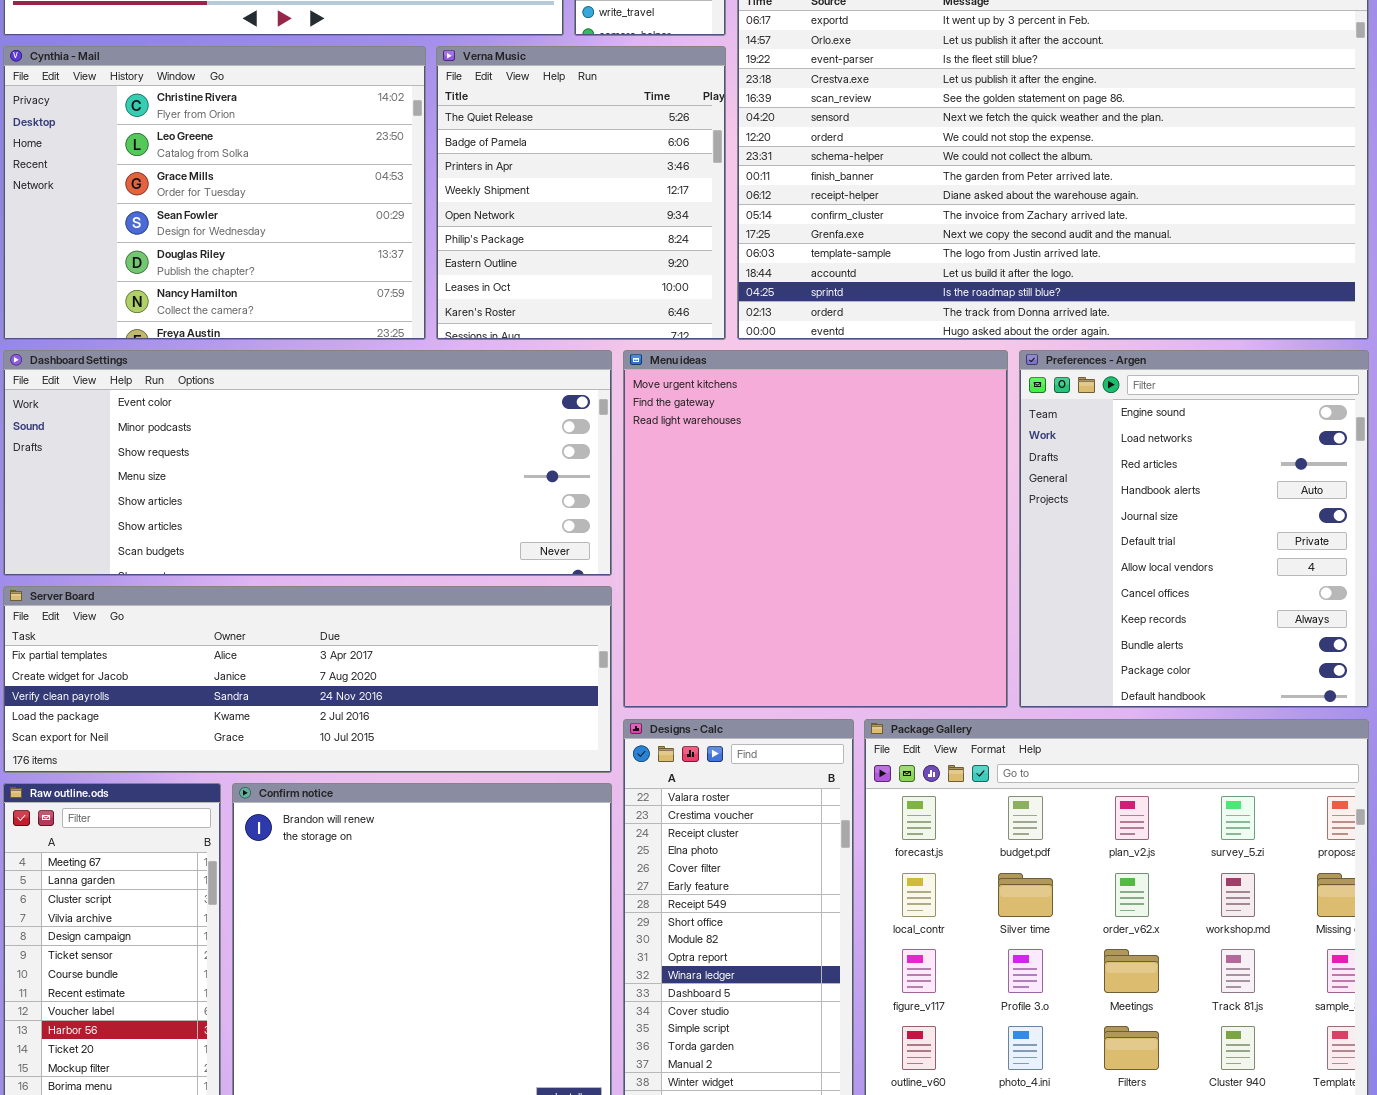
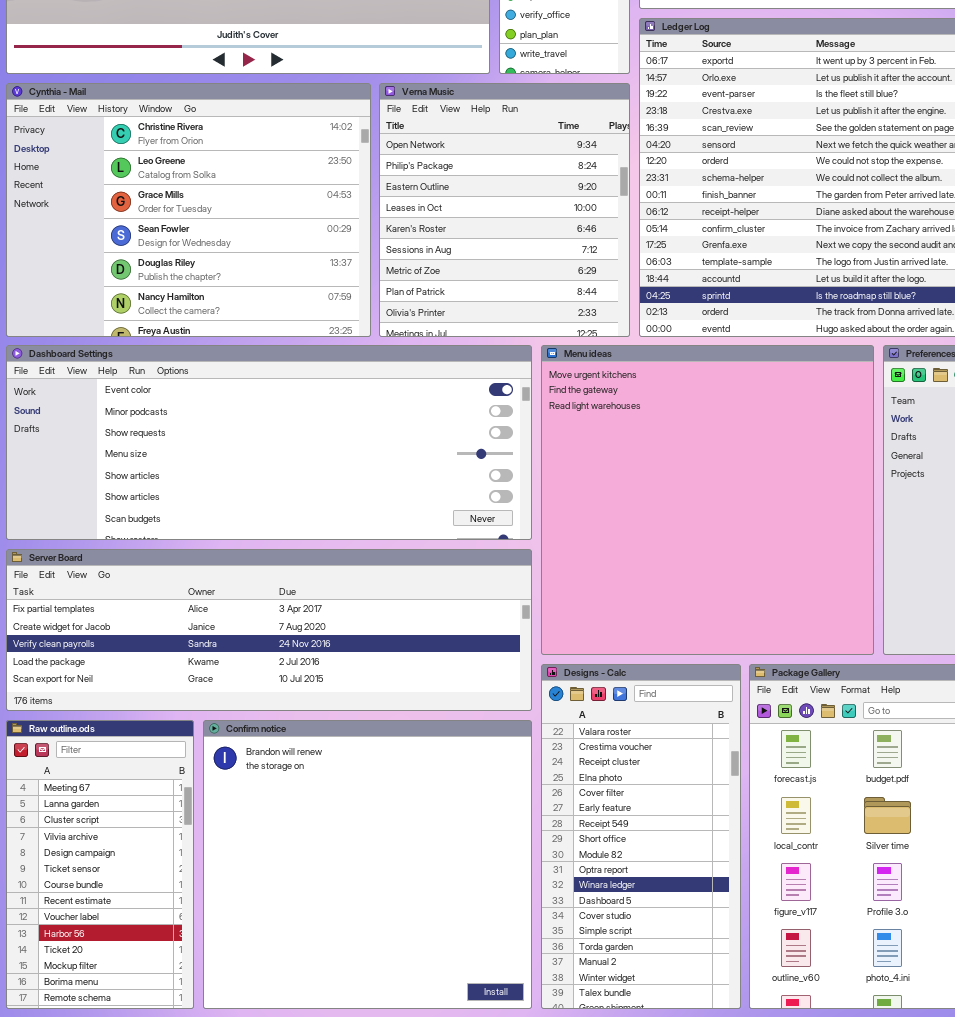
Verna Music: [436,46,726,340] -> [379,83,630,337], scrolled down 4 rows

